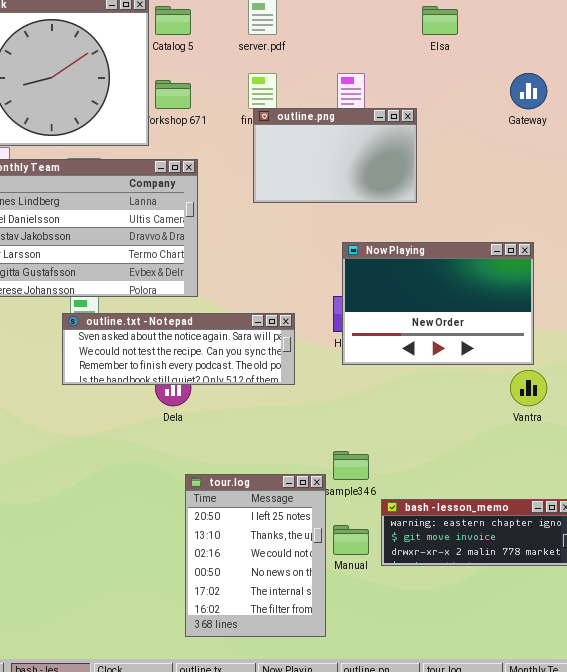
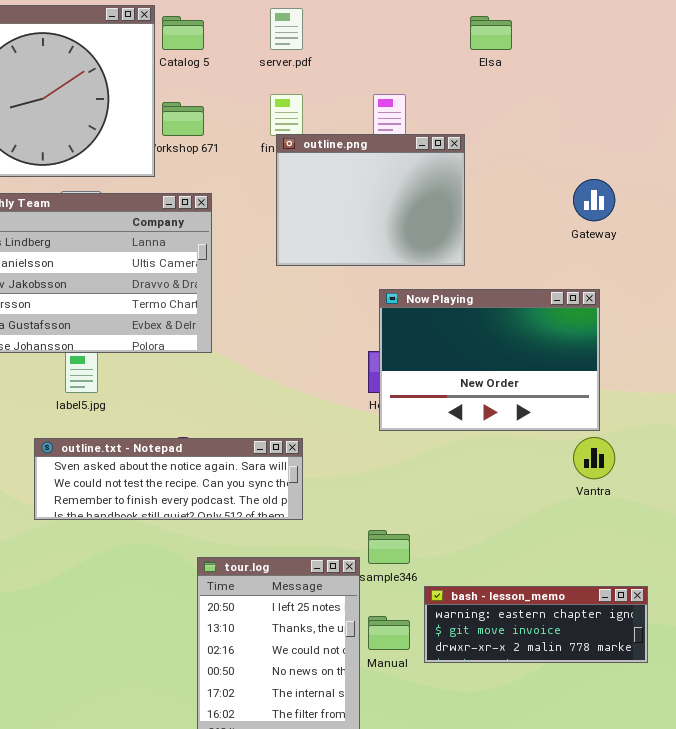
Gateway: [510,73,547,109] -> [573,179,615,221], moved
outline.png: [253,108,417,203] -> [276,134,465,266], resized
outline.txt - Notepad: [62,313,295,385] -> [34,438,303,520], moved

